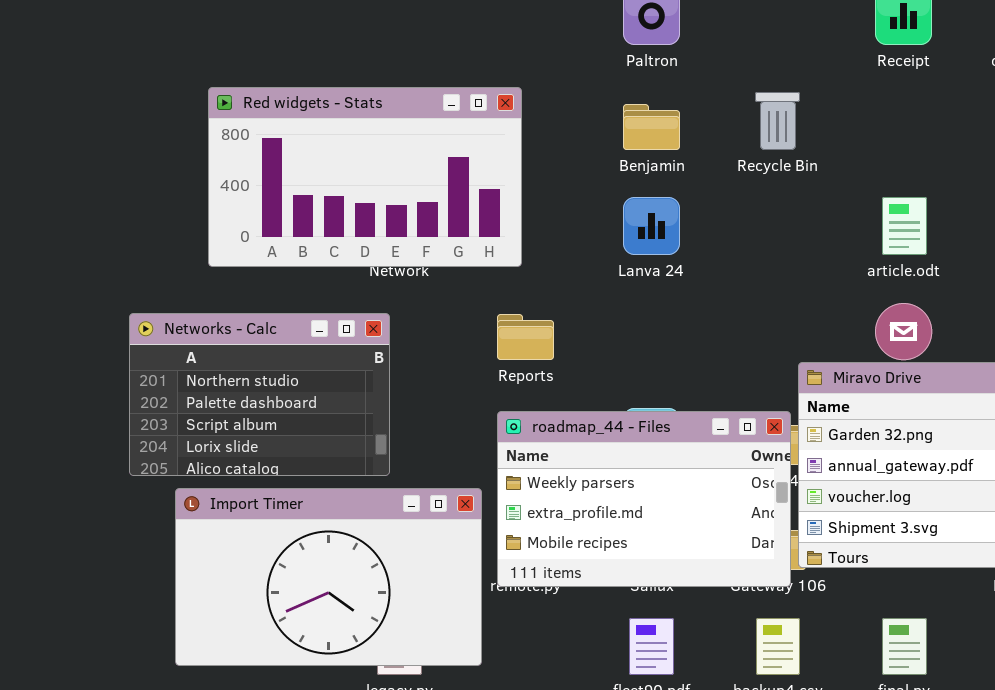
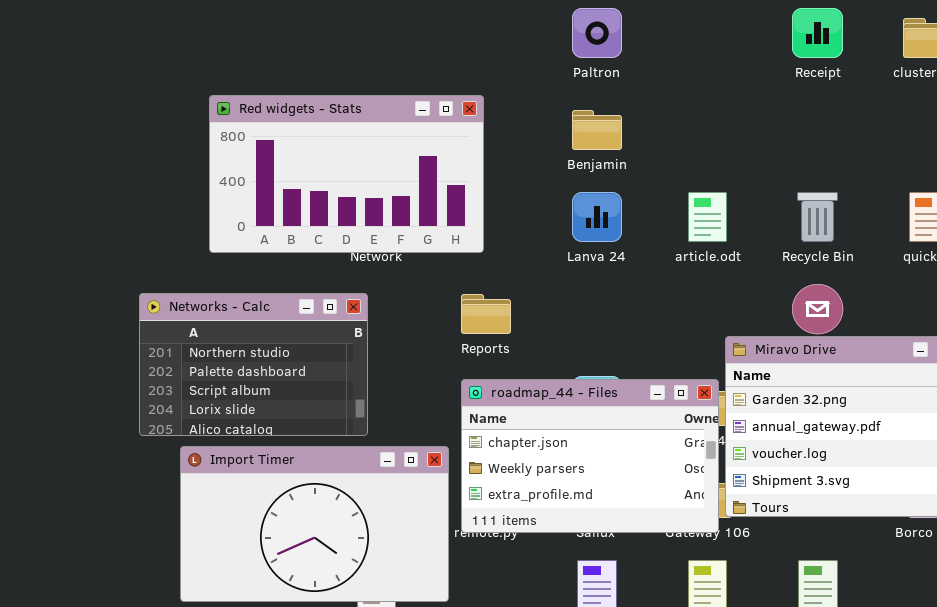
Recycle Bin: [755,92,800,150] -> [797,192,838,242], moved
article.odt: [882,197,927,255] -> [688,192,727,242], moved
roadmap_44 - Files: [497,411,791,587] -> [461,379,719,533], scrolled up 1 row

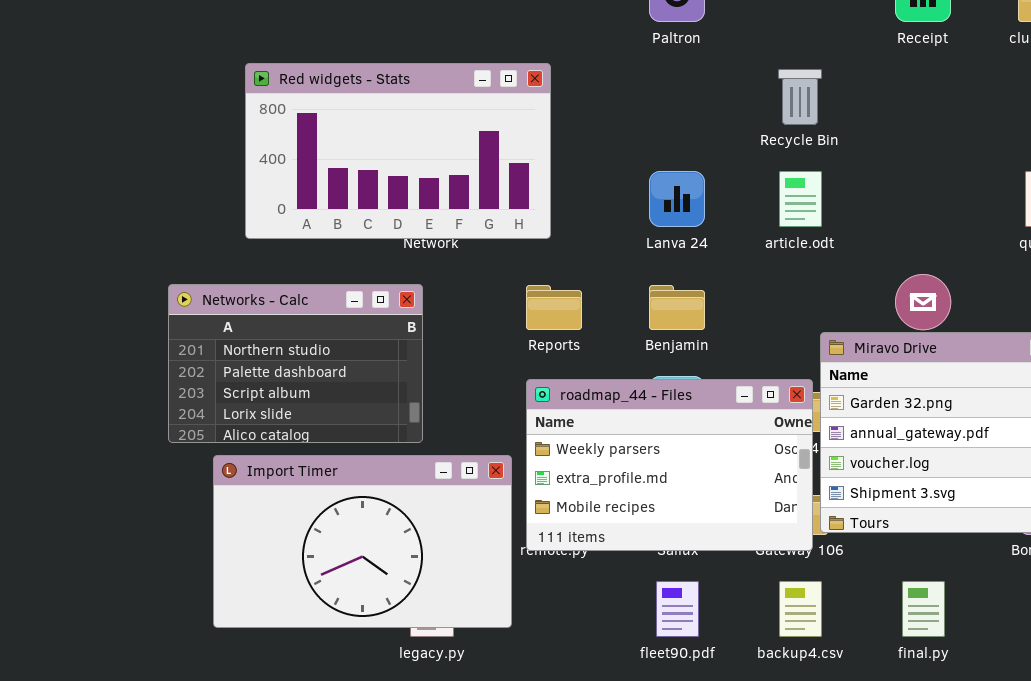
Benjamin: [572,110,622,150] -> [649,285,705,330], moved
Recycle Bin: [797,192,838,242] -> [778,69,822,125], moved
roadmap_44 - Files: [461,379,719,533] -> [526,379,813,551], scrolled down 1 row

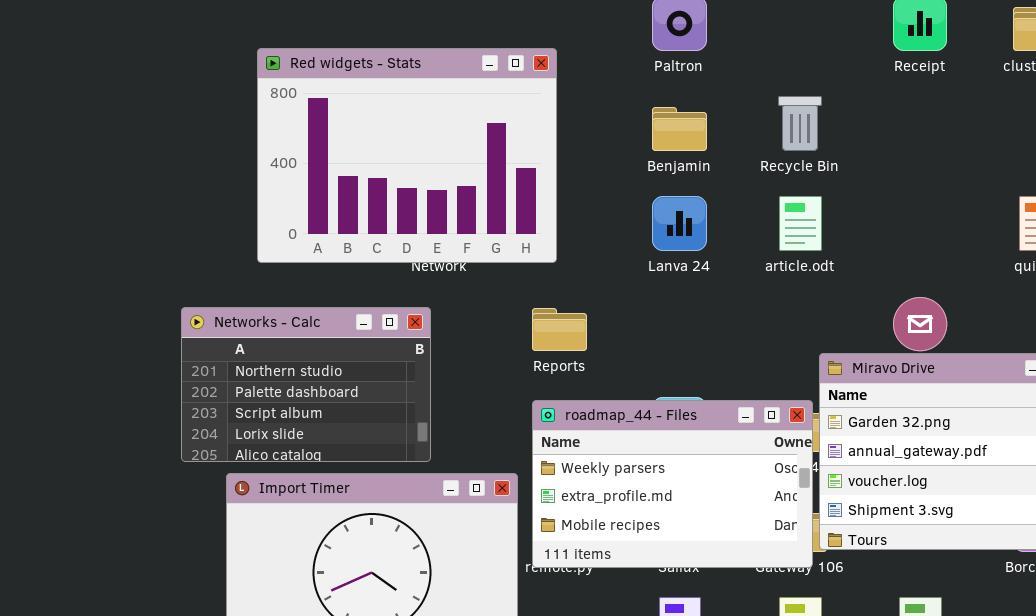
Red widgets - Stats: [245,63,551,239] -> [257,48,557,263], resized
Benjamin: [649,285,705,330] -> [652,107,707,151], moved

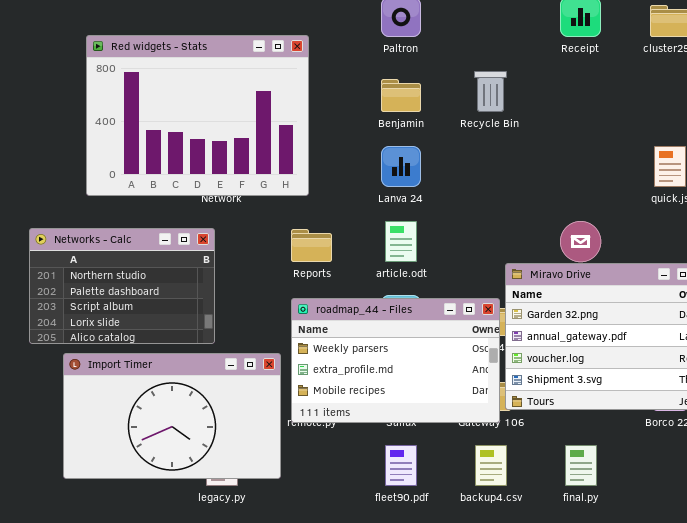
article.odt: [779,196,822,251] -> [385,221,417,262], moved

